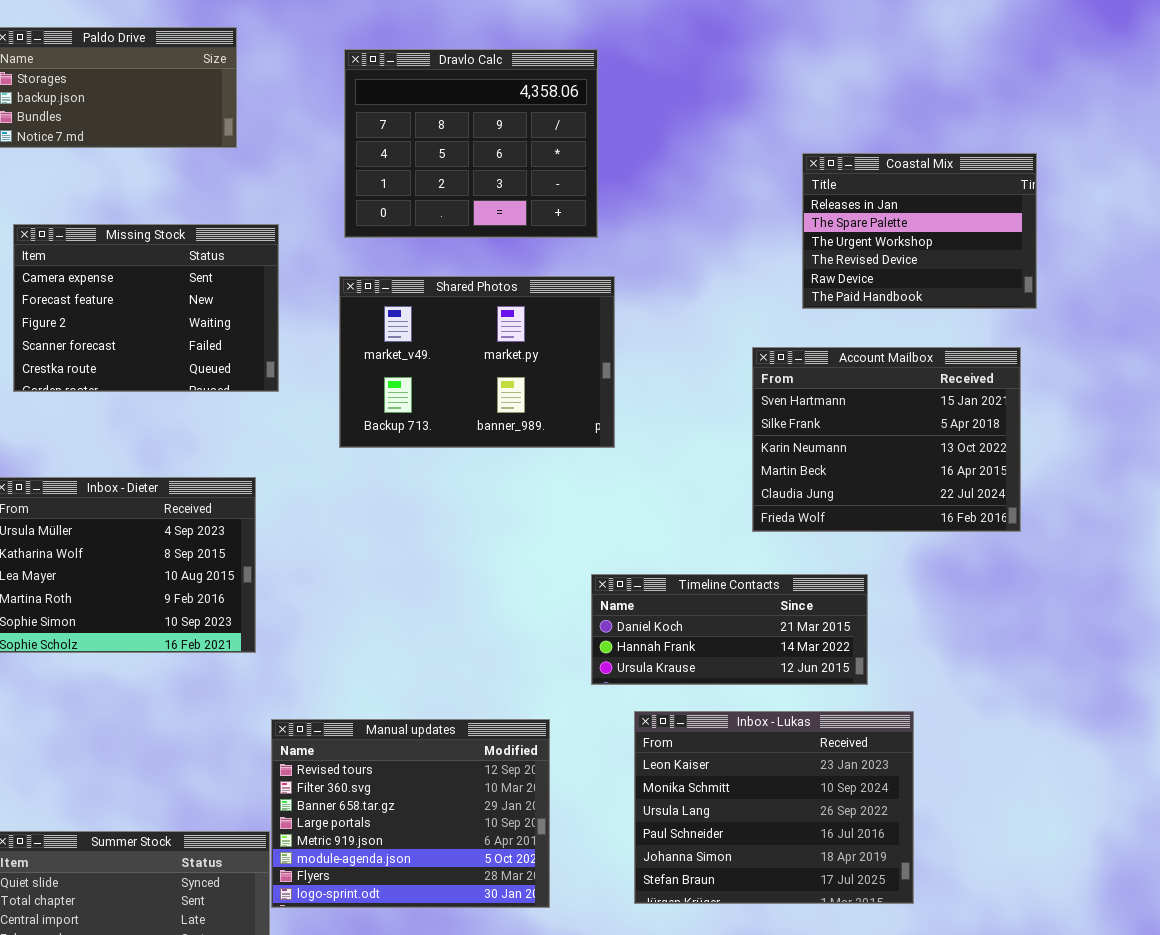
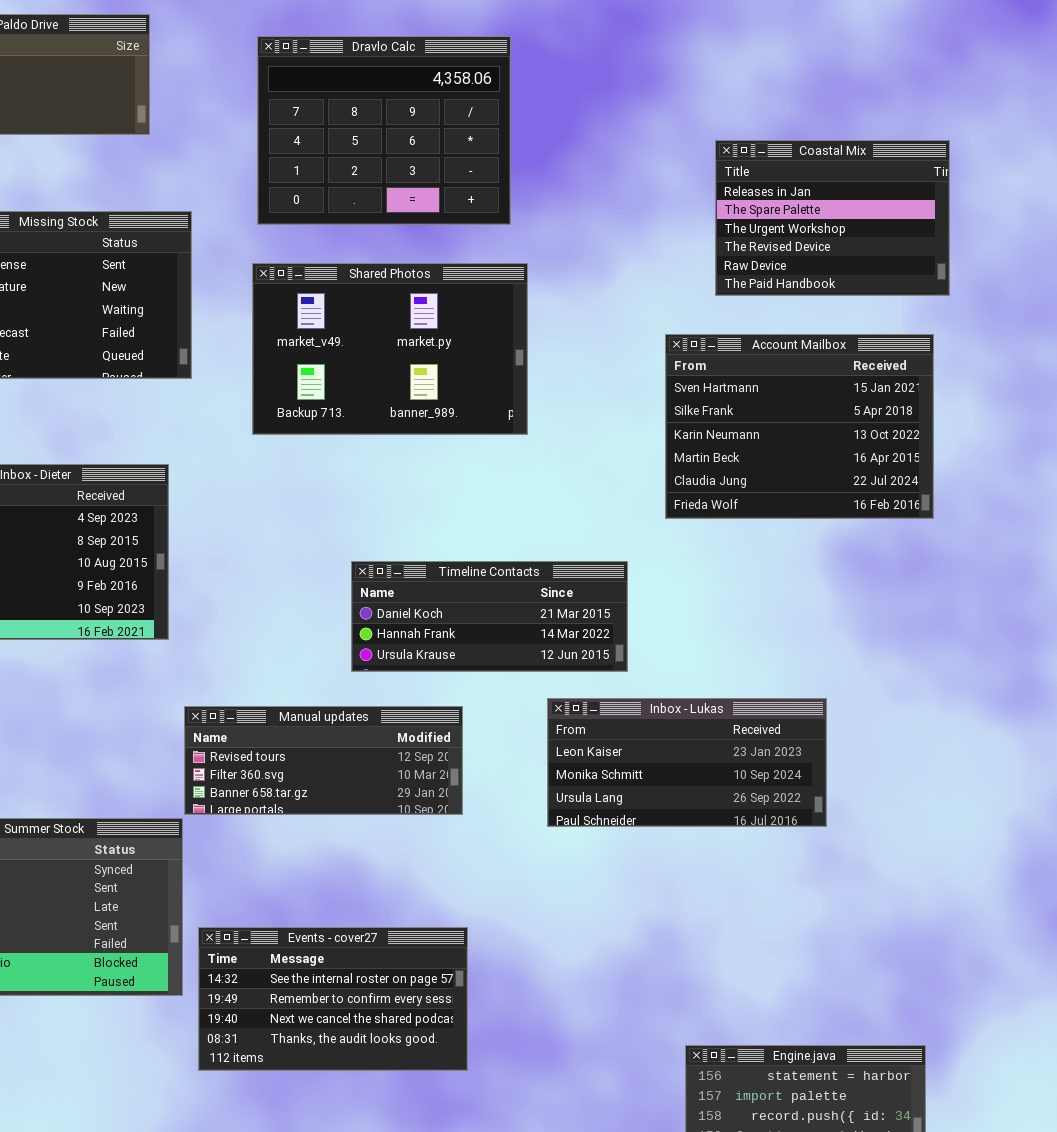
Timeline Contacts: [591,574,868,685] -> [351,561,628,672], moved
Inbox - Lukas: [634,711,914,904] -> [547,698,827,827], resized
Manual updates: [271,719,550,908] -> [184,706,463,815], resized

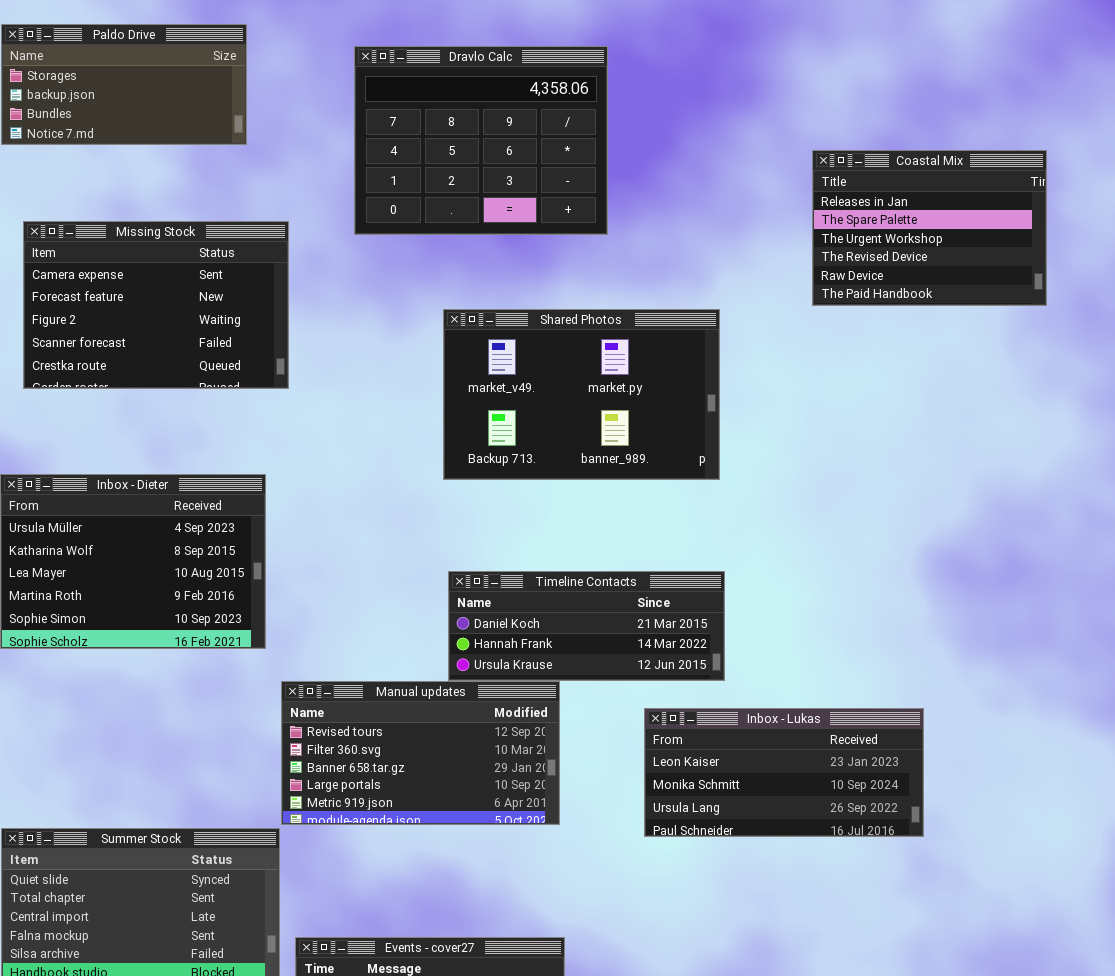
Shared Photos: [252,263,528,435] -> [443,309,720,480], moved
Account Mailbox: [665,334,934,519] -> none, closed
Manual updates: [184,706,463,815] -> [281,681,560,825], resized

